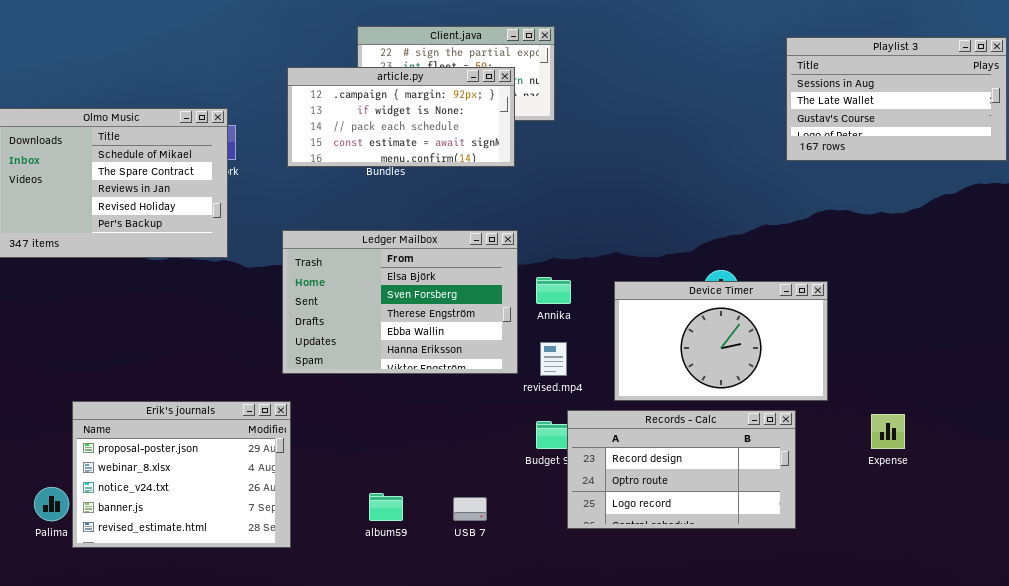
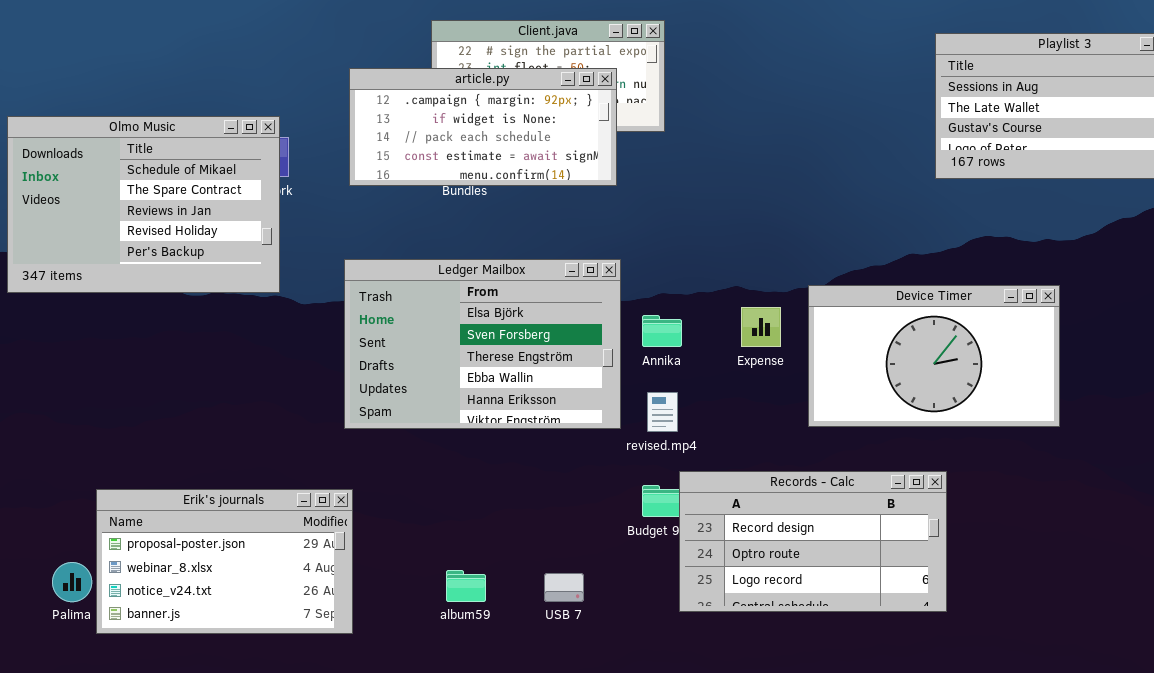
Device Timer: [614,281,828,401] -> [808,285,1060,427], moved
Erik's journals: [72,401,291,548] -> [96,489,353,634], resized
Expense: [871,414,905,449] -> [741,307,781,347], moved

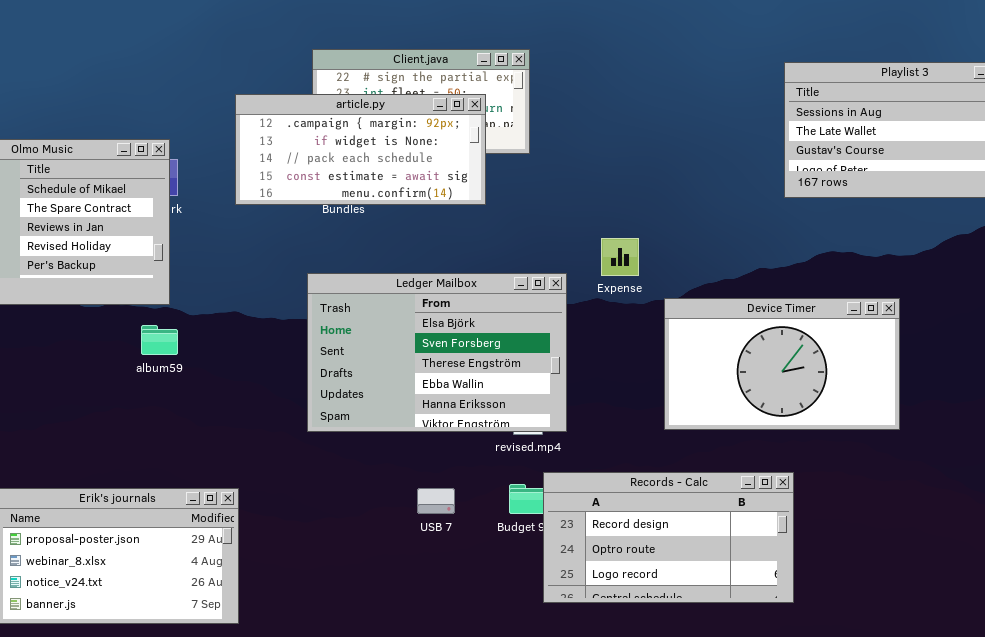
Ledger Mailbox: [344,259,621,429] -> [307,273,567,432], moved
Expense: [741,307,781,347] -> [601,238,639,276], moved
album59: [446,570,486,602] -> [141,325,178,355], moved
USB 7: [544,573,584,602] -> [417,488,455,514], moved

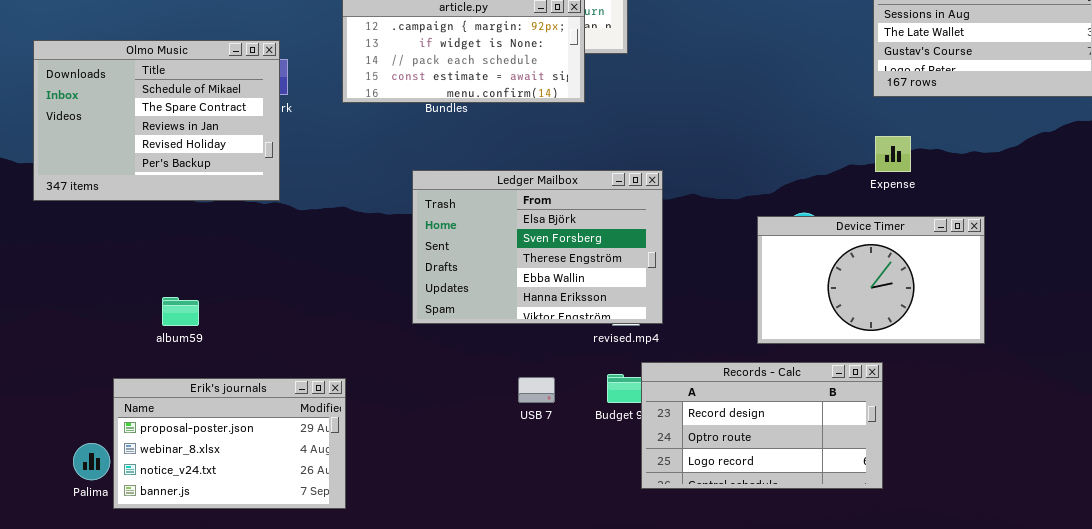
Expense: [601,238,639,276] -> [875,136,911,172], moved
Device Timer: [664,298,900,430] -> [757,216,985,344], moved
album59: [141,325,178,355] -> [162,297,199,326], moved

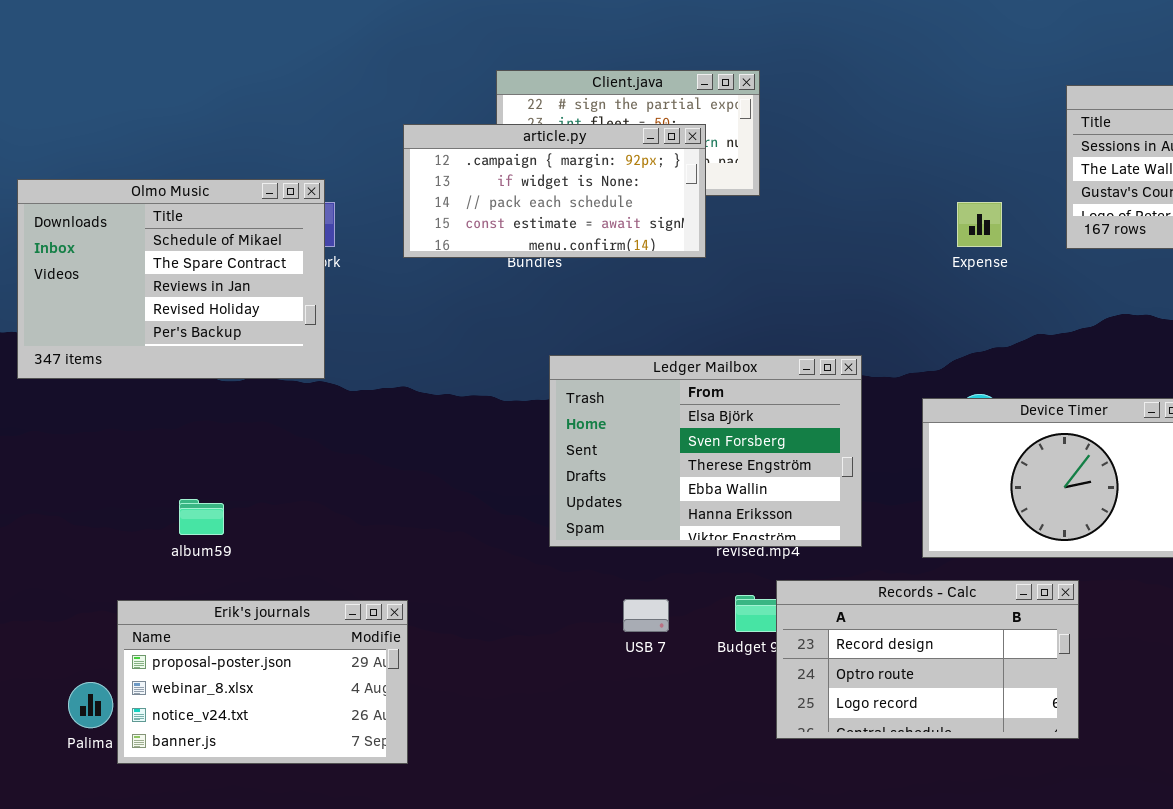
Expense: [875,136,911,172] -> [957,202,1002,247], moved
Ledger Mailbox: [412,170,663,324] -> [549,355,862,547], moved

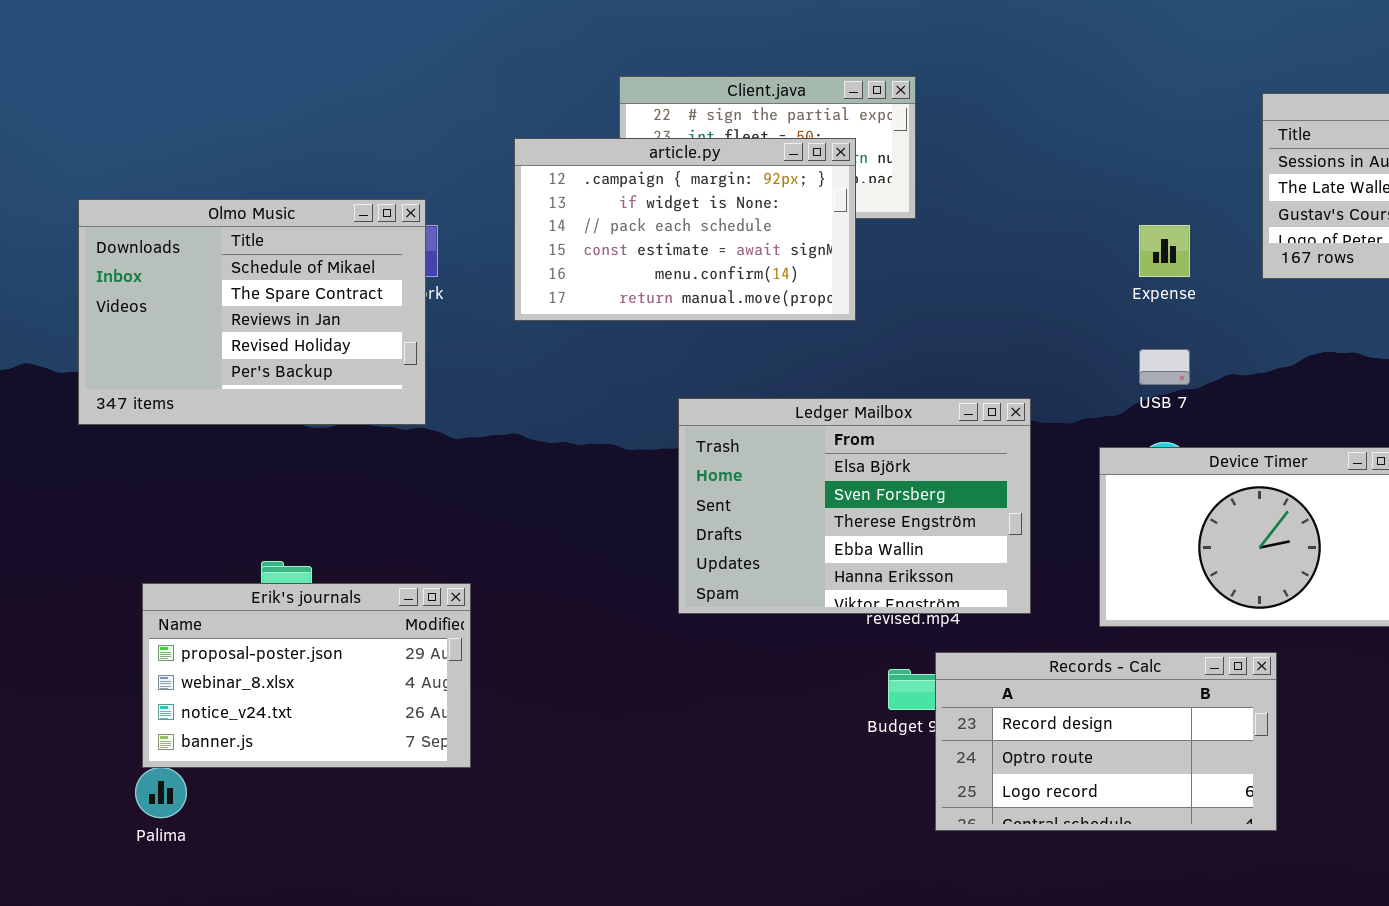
article.py: [403,124,706,258] -> [514,138,856,321], resized
USB 7: [623,599,669,632] -> [1139,349,1190,385], moved
Erik's journals: [117,600,408,764] -> [142,583,471,768], moved

